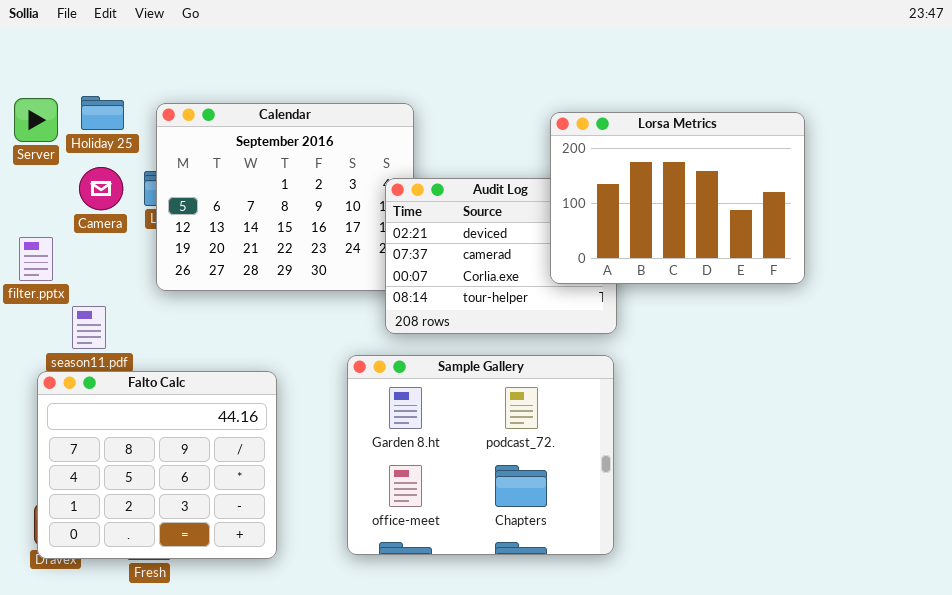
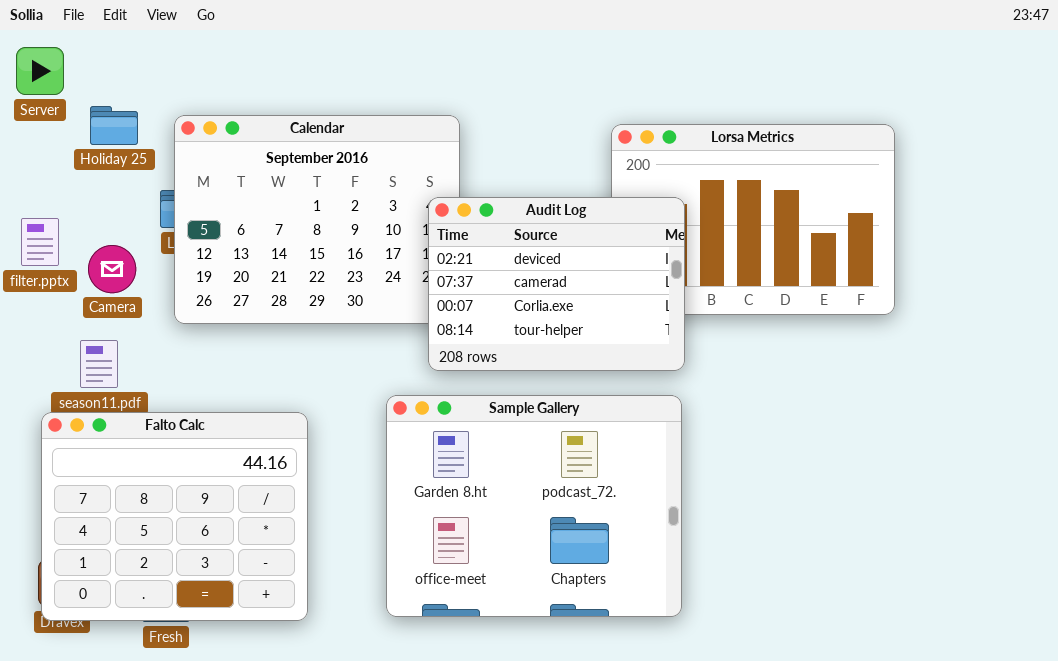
Server: [14,98,58,142] -> [16,47,64,95], moved
Camera: [79,167,123,210] -> [88,245,136,293], moved
Audit Log: [385,178,617,334] -> [428,197,685,371], raised
filter.pptx: [19,237,53,281] -> [21,218,59,266], moved

